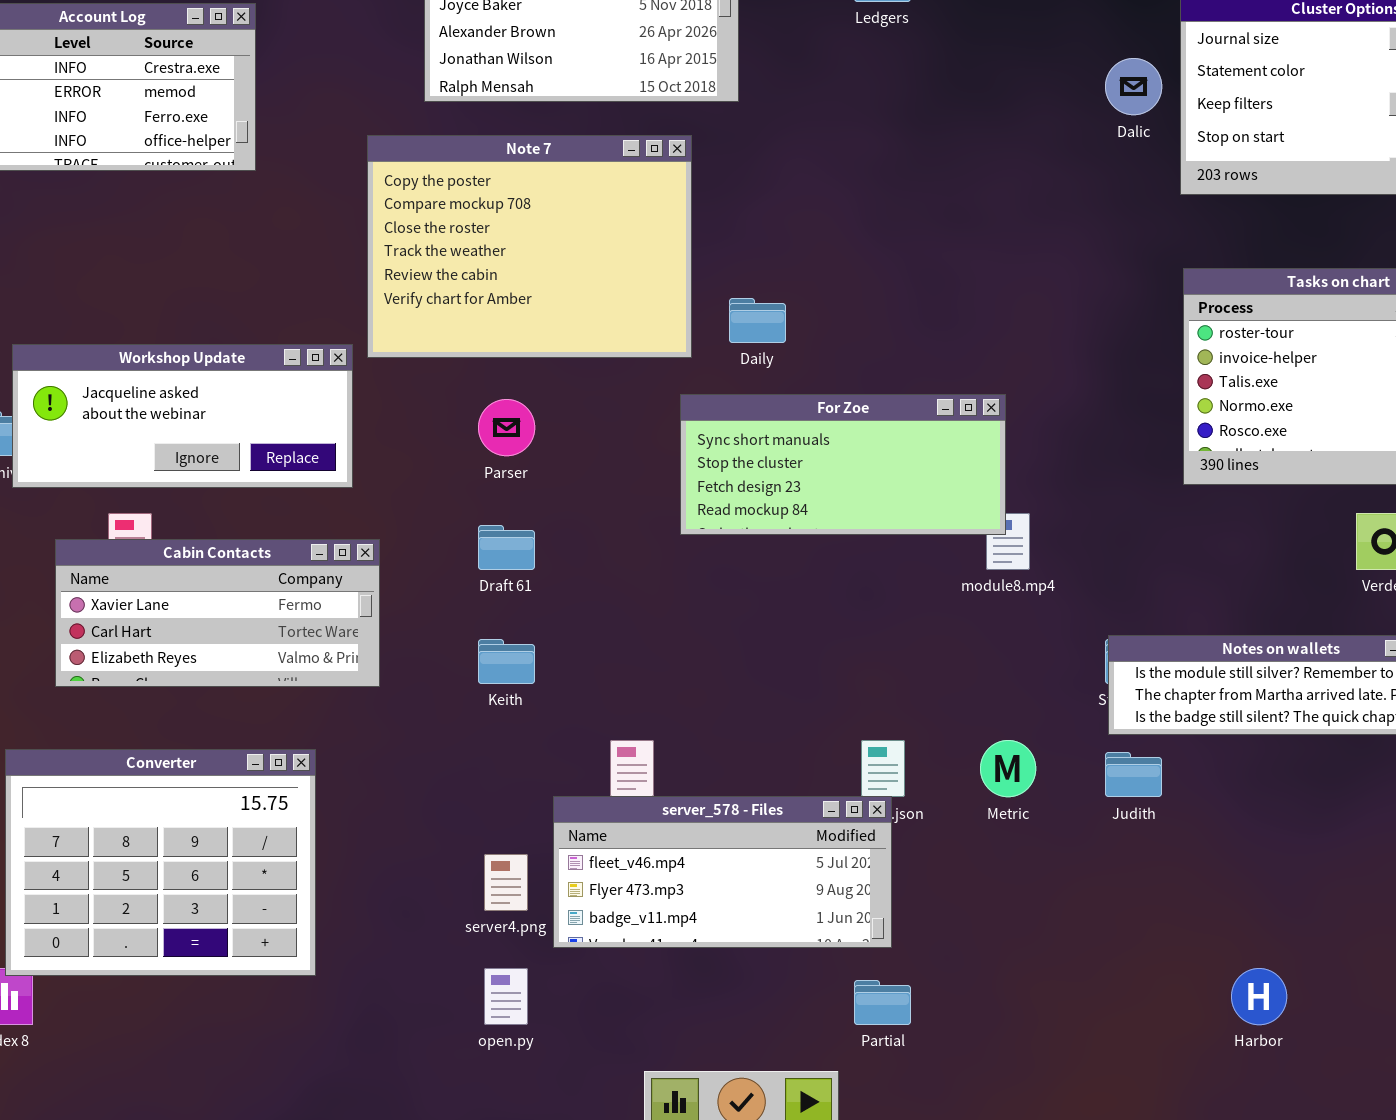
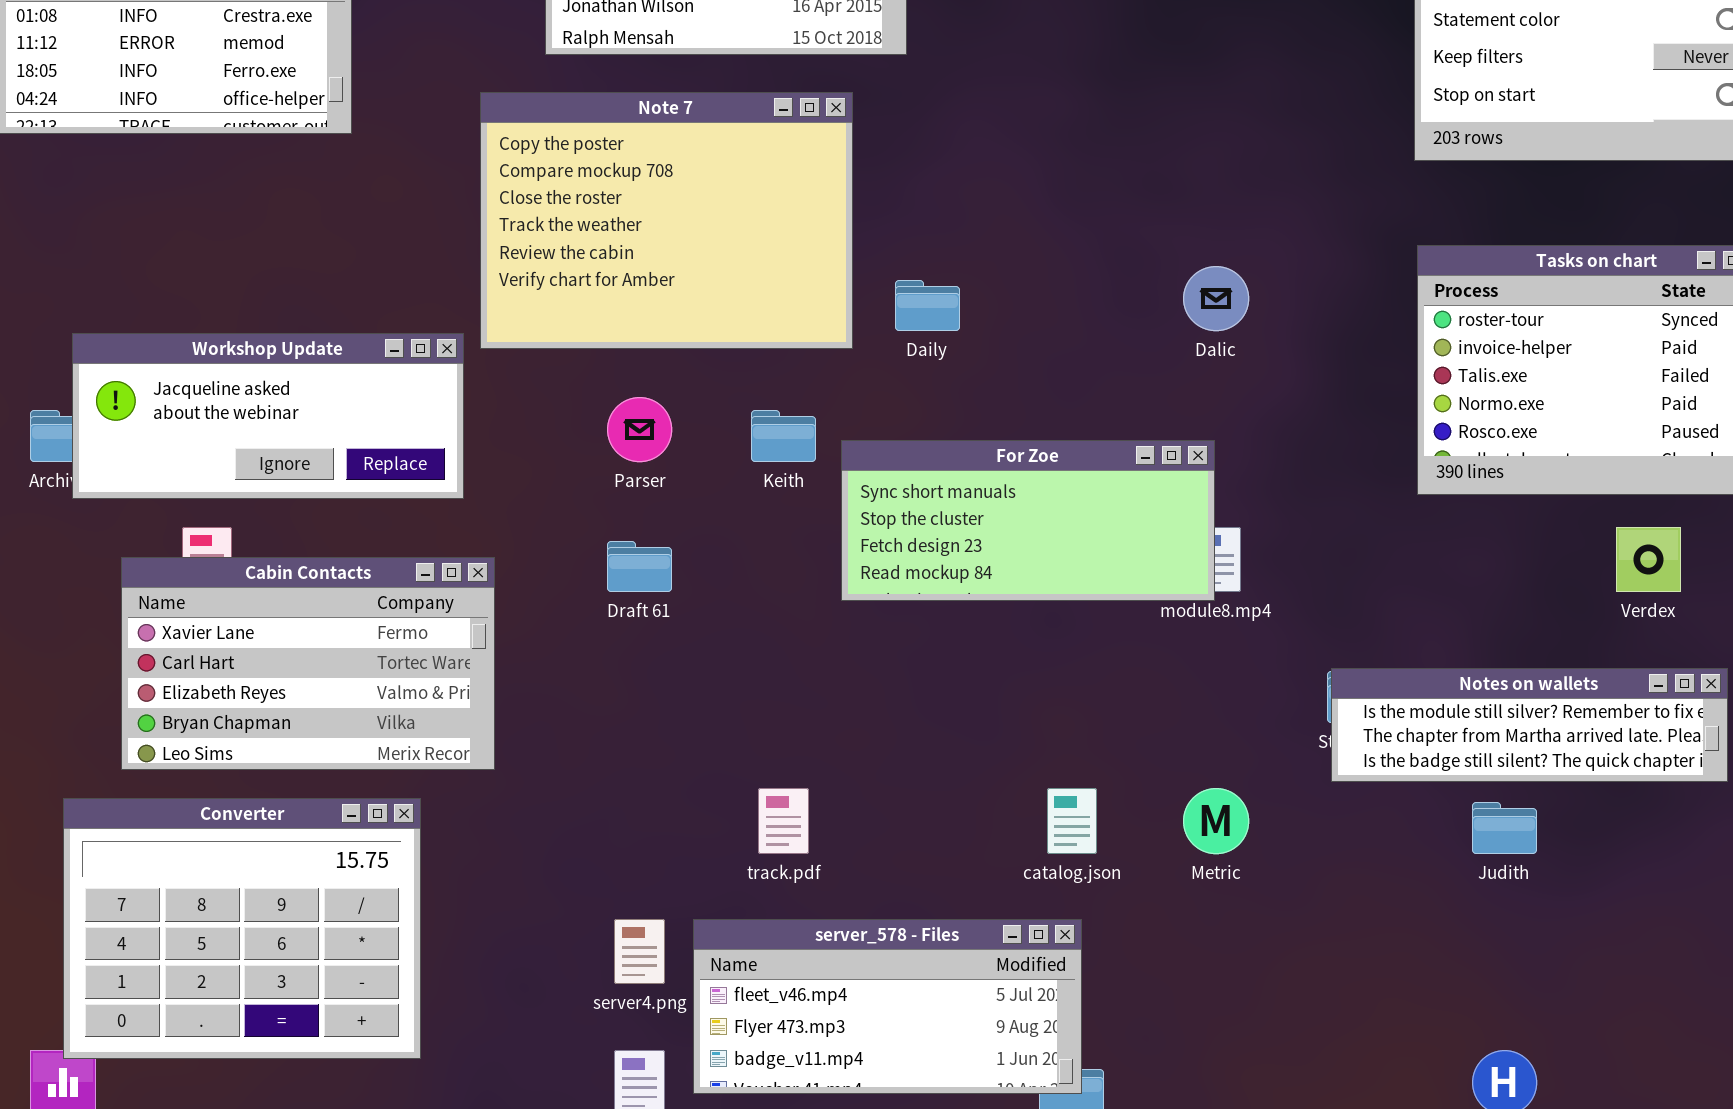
Dalic: [1105,58,1162,115] -> [1183,266,1249,331], moved
For Zoe: [680,394,1006,535] -> [841,440,1215,601], moved
Cabin Contacts: [55,539,380,687] -> [121,557,495,770], resized
Keith: [478,639,535,684] -> [751,410,816,462], moved
Judith: [1105,752,1162,797] -> [1472,802,1537,854], moved
server_578 - Files: [553,796,892,948] -> [693,919,1082,1094], moved

